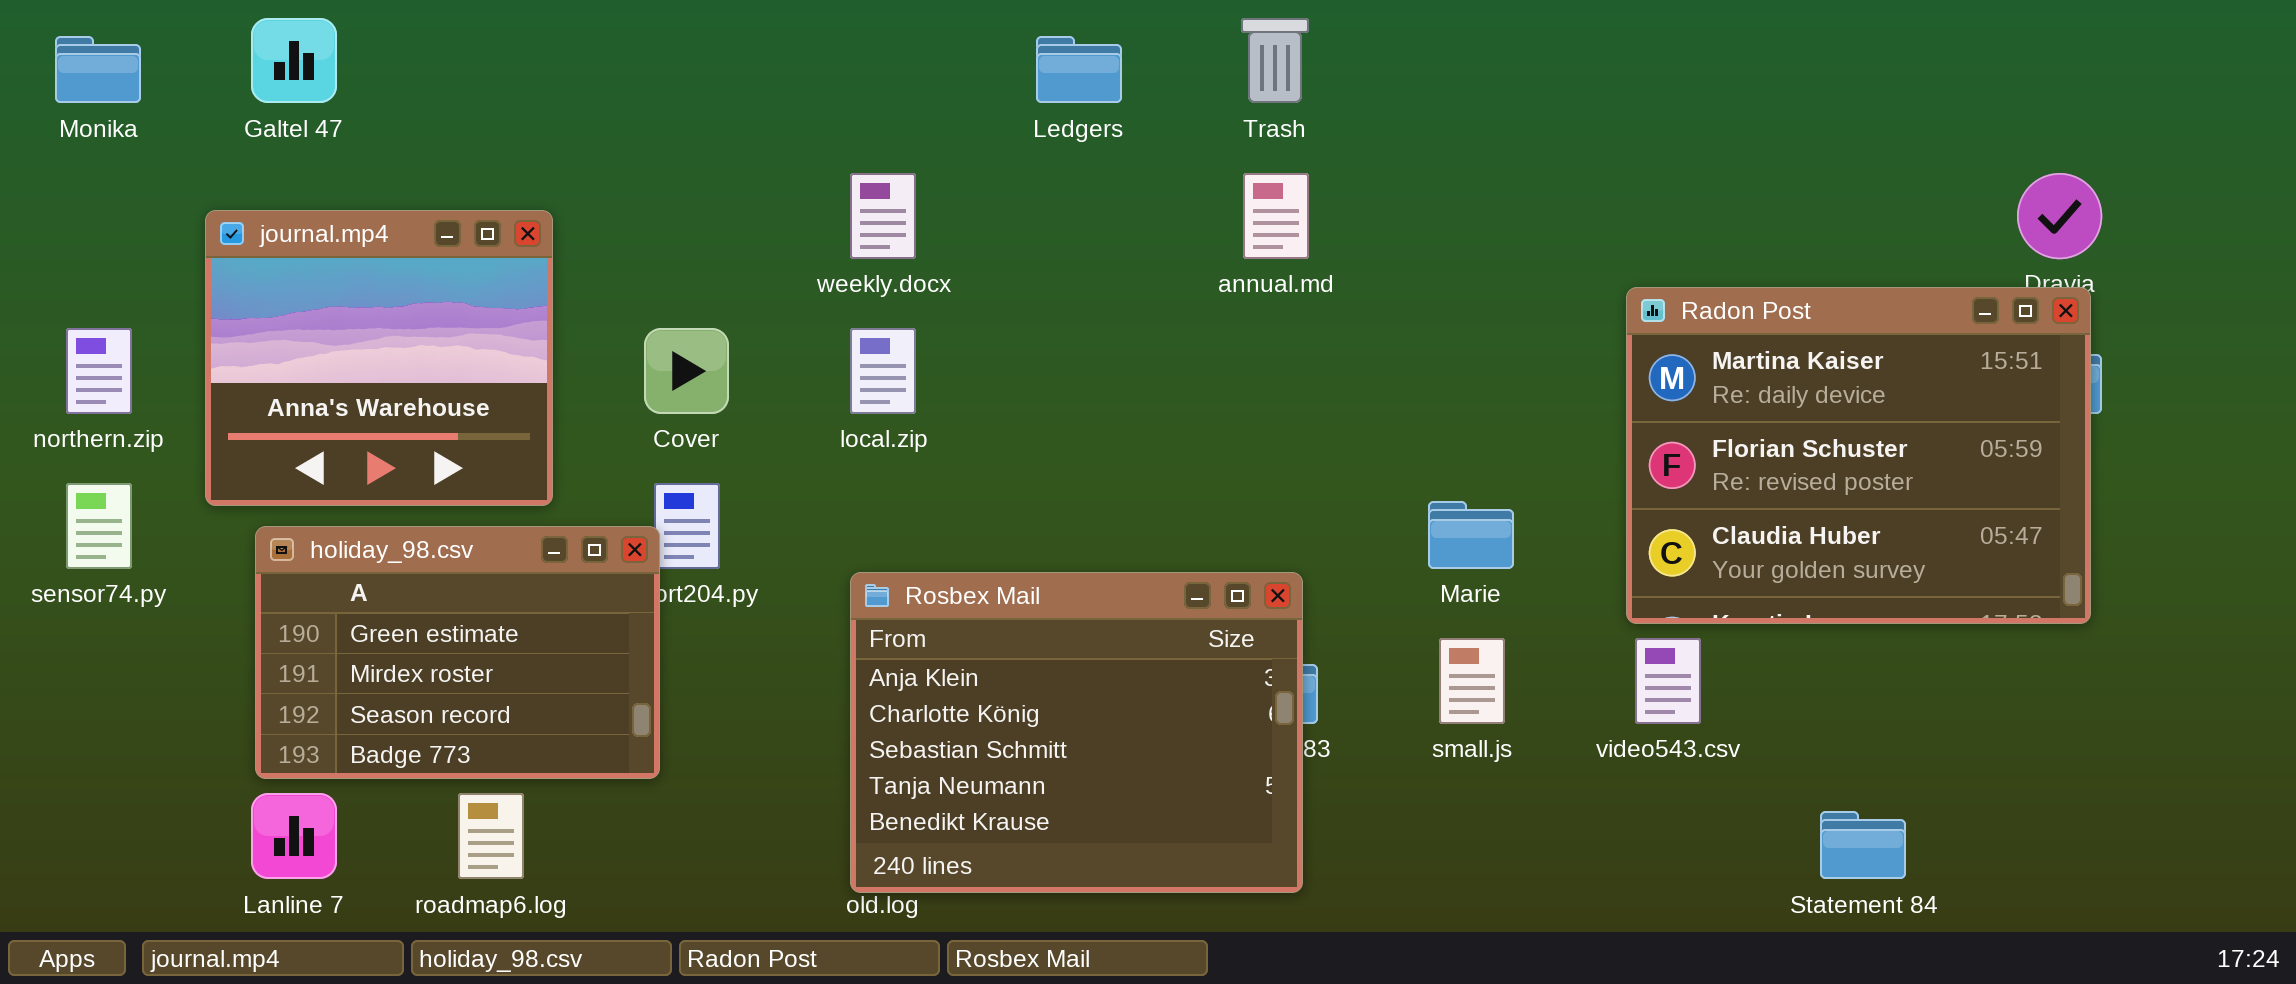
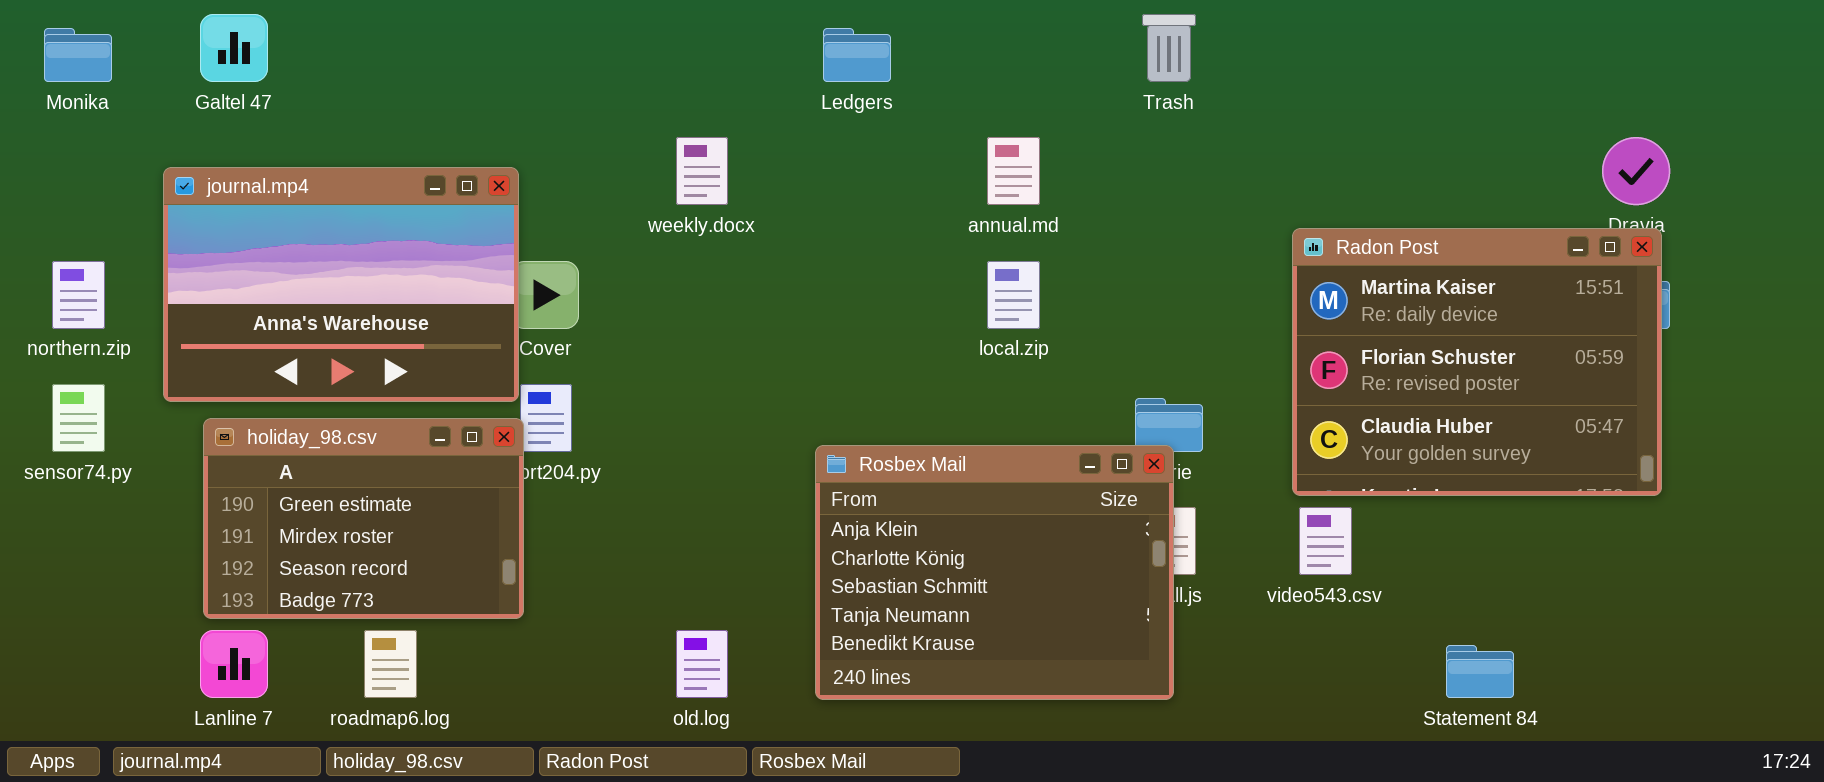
Trash: [1241,18,1309,103] -> [1142,14,1196,82], moved
journal.mp4: [205,210,553,506] -> [163,167,519,402], resized
local.zip: [850,328,916,414] -> [987,261,1040,329], moved
Rosbex Mail: [850,572,1303,893] -> [815,445,1174,700], moved

